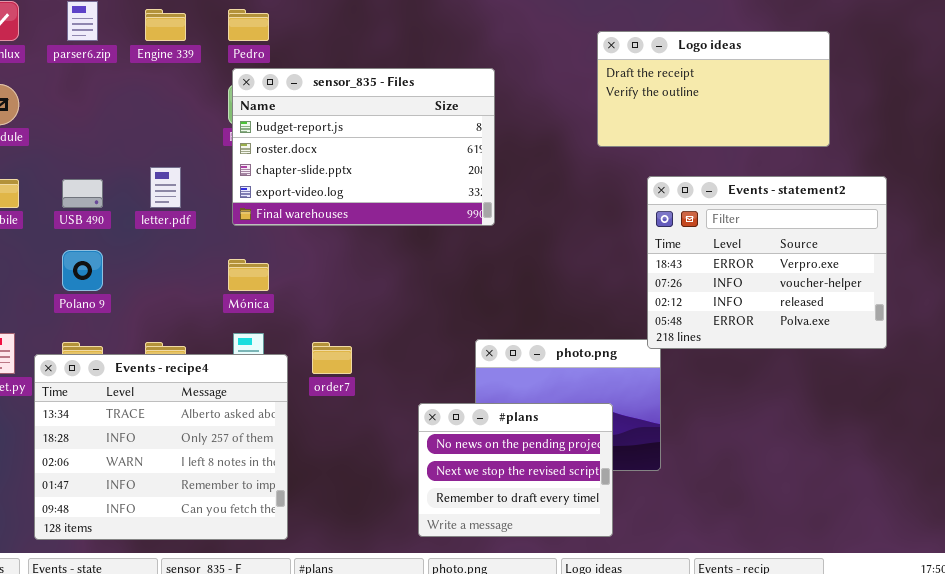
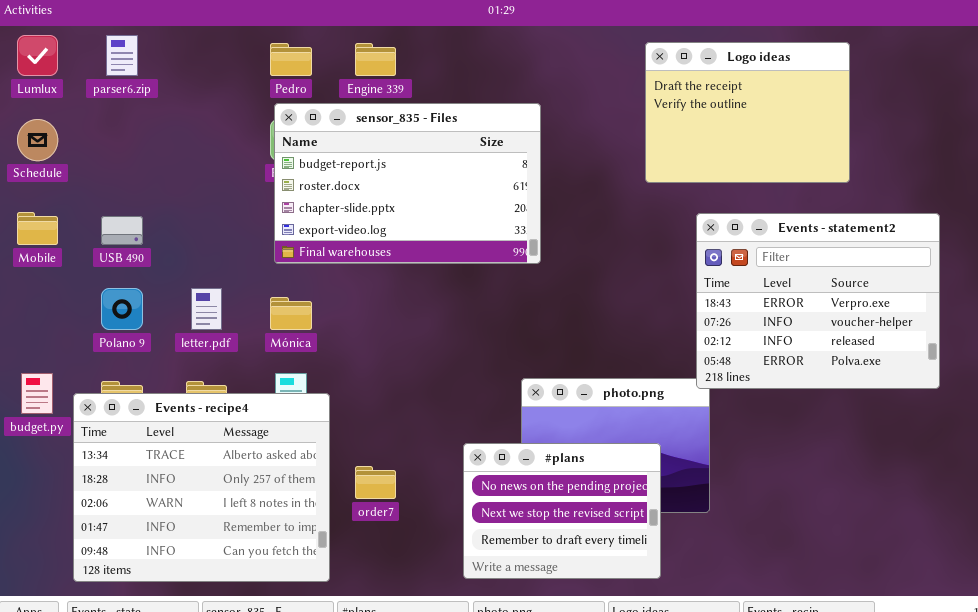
Engine 339: [145,9,186,41] -> [355,43,396,76], moved
Logo ideas: [597,31,830,147] -> [645,42,850,183], resized
letter.pdf: [150,167,181,208] -> [191,288,222,330], moved
order7: [312,342,352,374] -> [355,466,396,499], moved

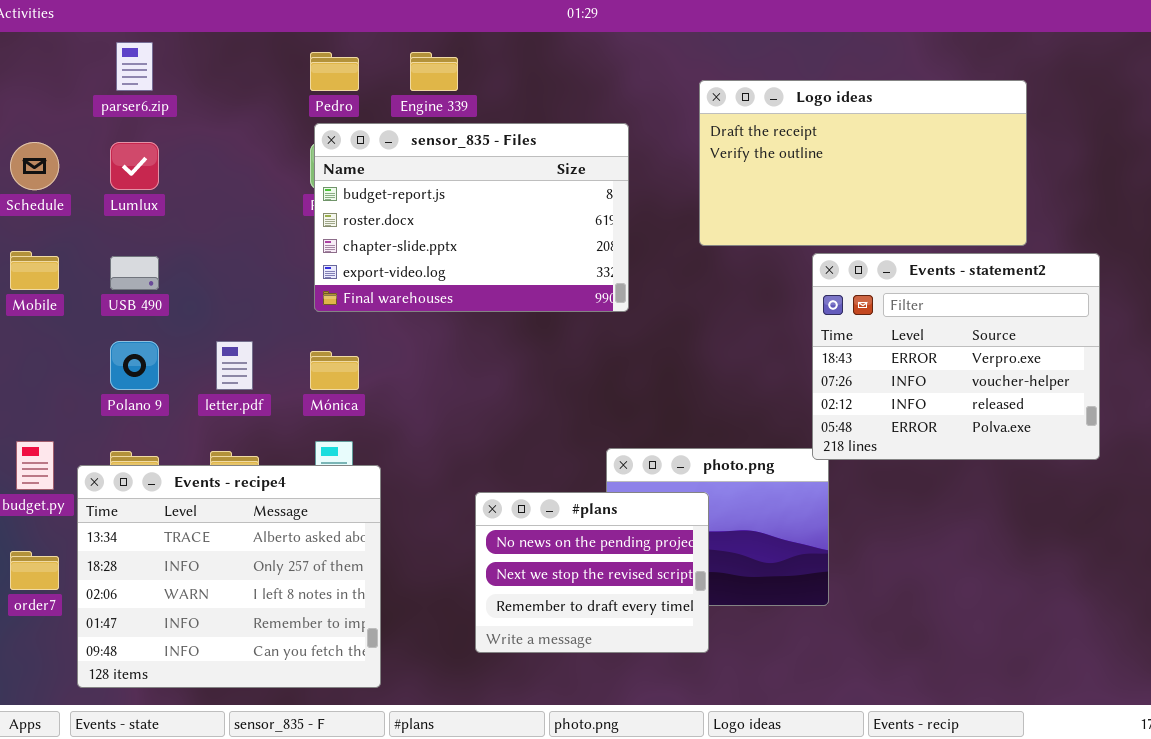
Lumlux: [17,35,58,76] -> [110,142,159,190], moved
Logo ideas: [645,42,850,183] -> [699,80,1027,246], moved, resized
#plans: [463,443,661,579] -> [475,492,709,653], moved
order7: [355,466,396,499] -> [10,551,59,590], moved

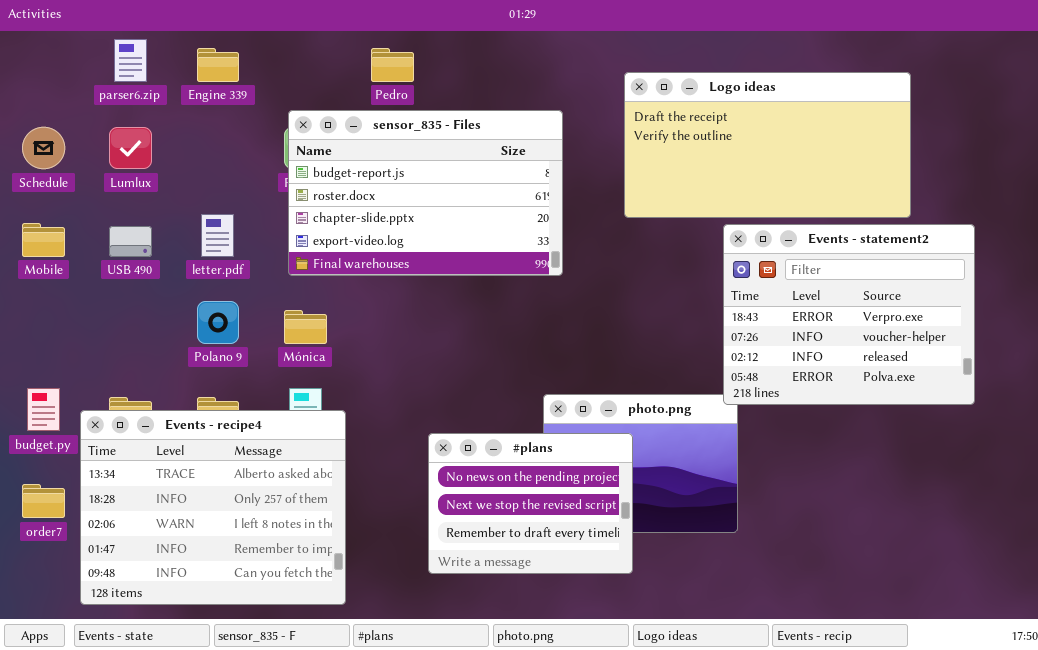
Pedro: [310,52,359,91] -> [371,48,414,82], moved
Engine 339: [410,52,458,91] -> [197,48,239,82], moved
Polano 9: [110,341,159,390] -> [197,301,239,344], moved
letter.pdf: [216,341,253,390] -> [201,214,234,257], moved

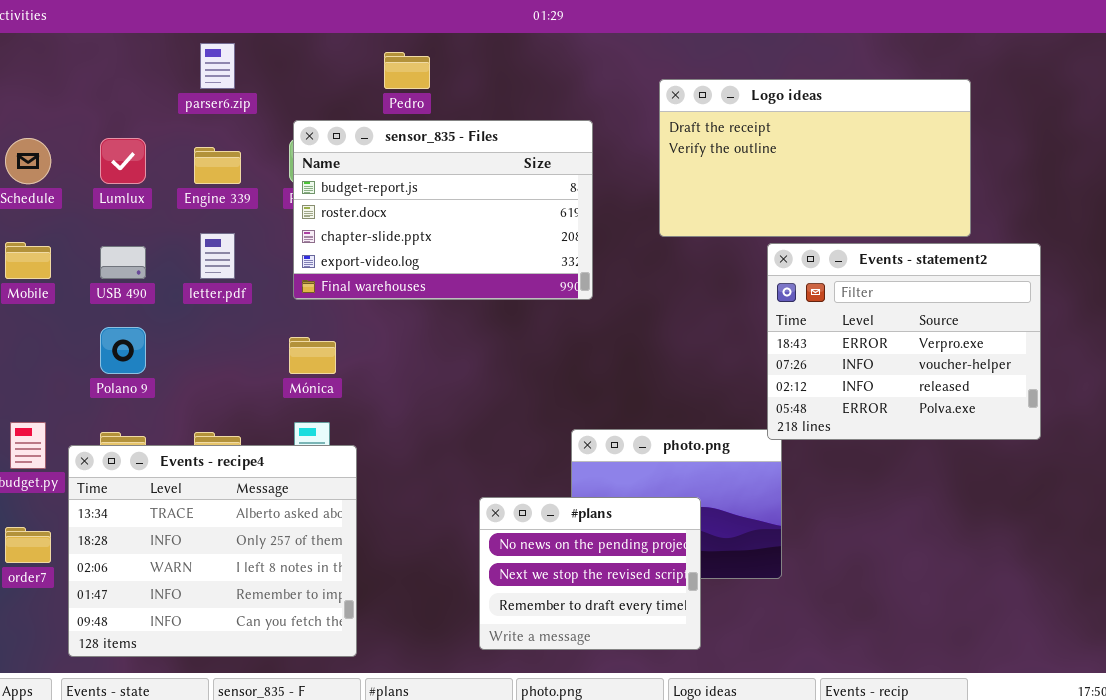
parser6.zip: [114,39,147,82] -> [200,43,235,89], moved
Engine 339: [197,48,239,82] -> [194,147,241,184], moved
Polano 9: [197,301,239,344] -> [100,327,146,374], moved
#plans: [428,433,633,574] -> [479,497,701,650], moved

